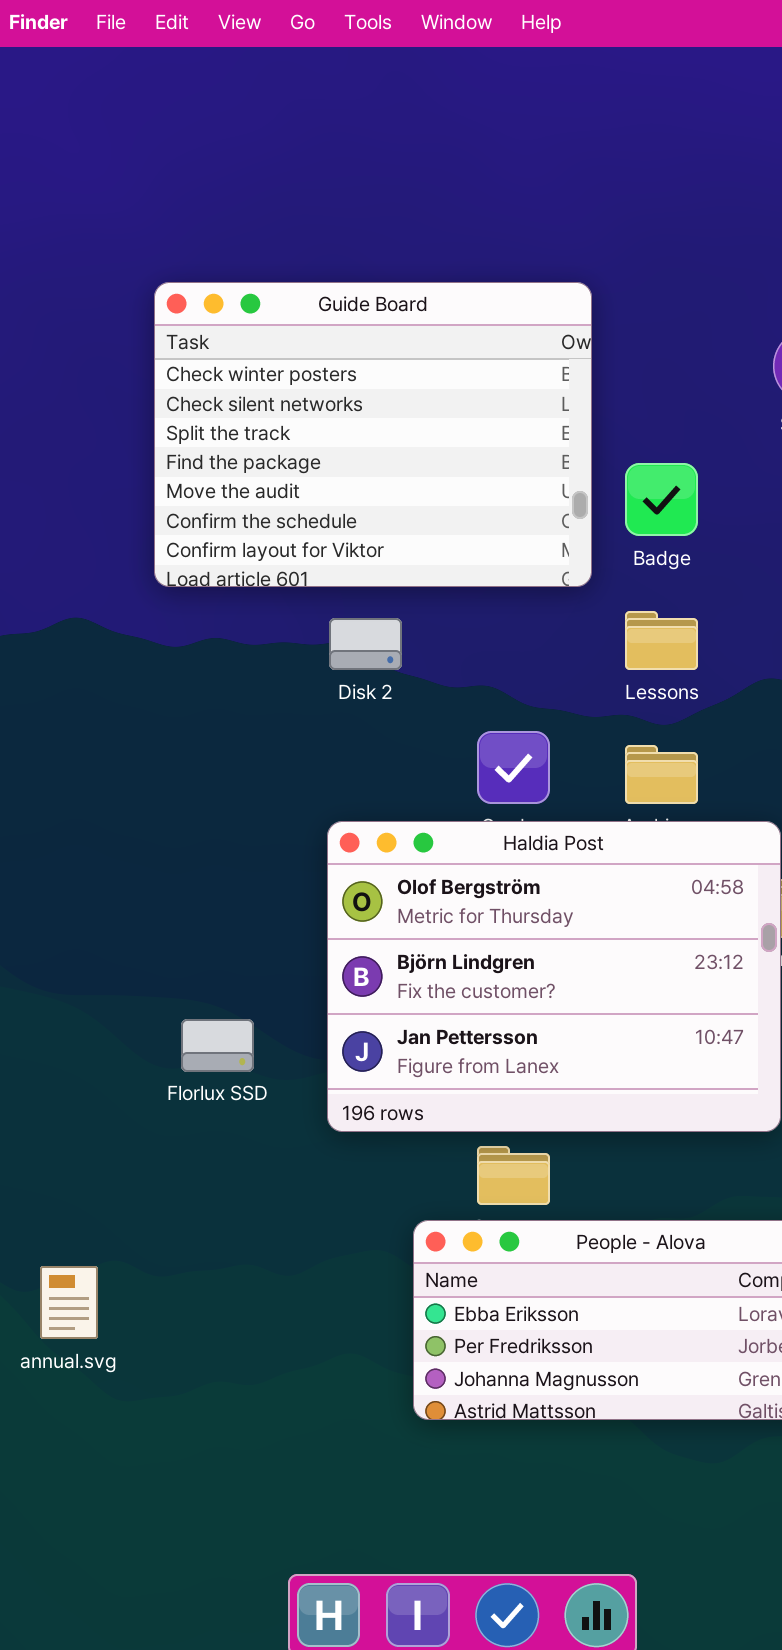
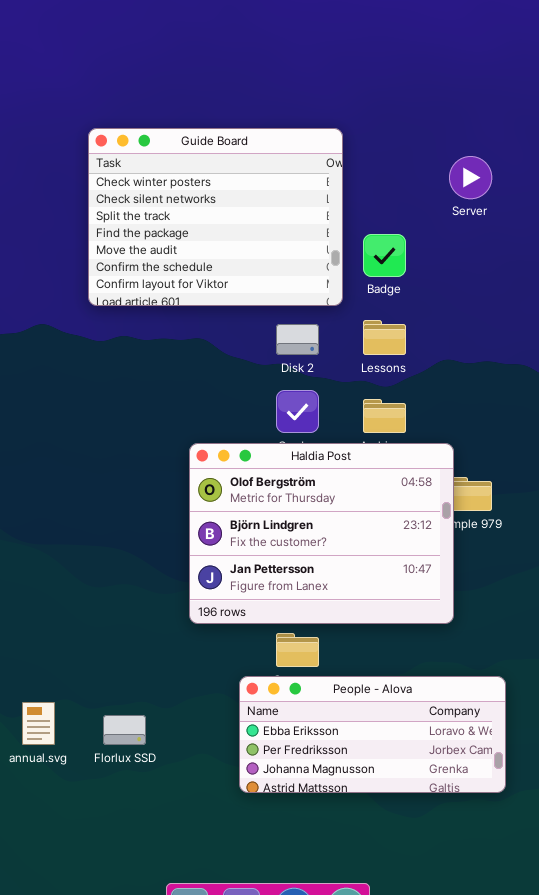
Disk 2: [329,618,402,670] -> [276,324,319,355], moved
Florlux SSD: [181,1019,254,1072] -> [103,715,146,745], moved

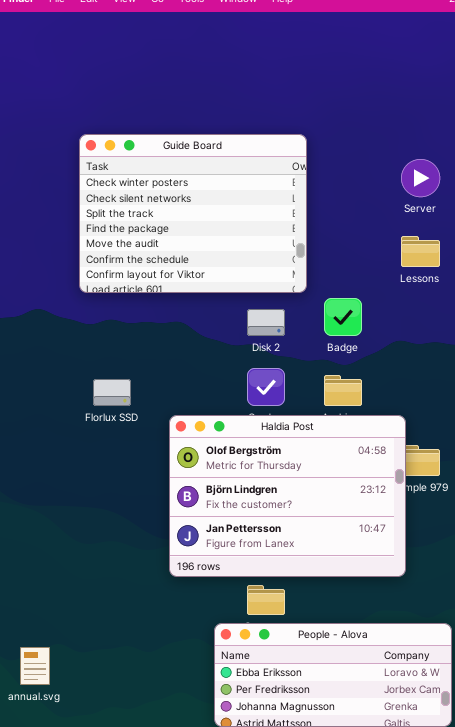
Badge: [363,234,406,277] -> [324,298,362,336], moved
Lessons: [363,320,406,355] -> [401,236,440,267], moved
Florlux SSD: [103,715,146,745] -> [93,379,131,406], moved

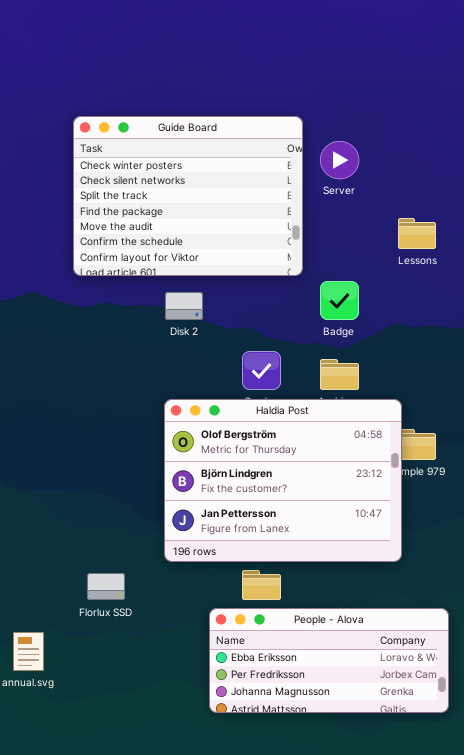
Server: [401,159,440,197] -> [320,141,359,179], moved
Disk 2: [247,309,285,336] -> [165,292,203,320], moved
Florlux SSD: [93,379,131,406] -> [87,573,125,600], moved

